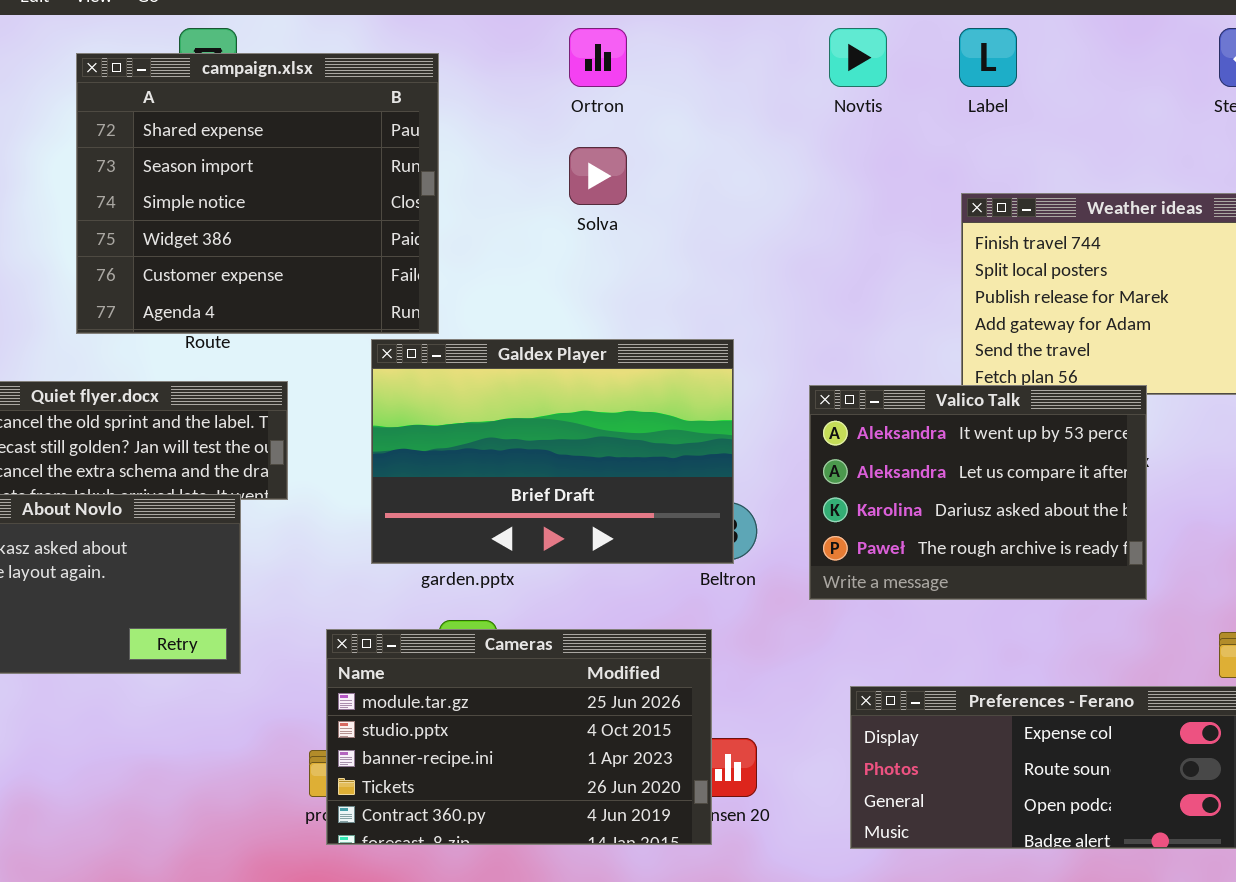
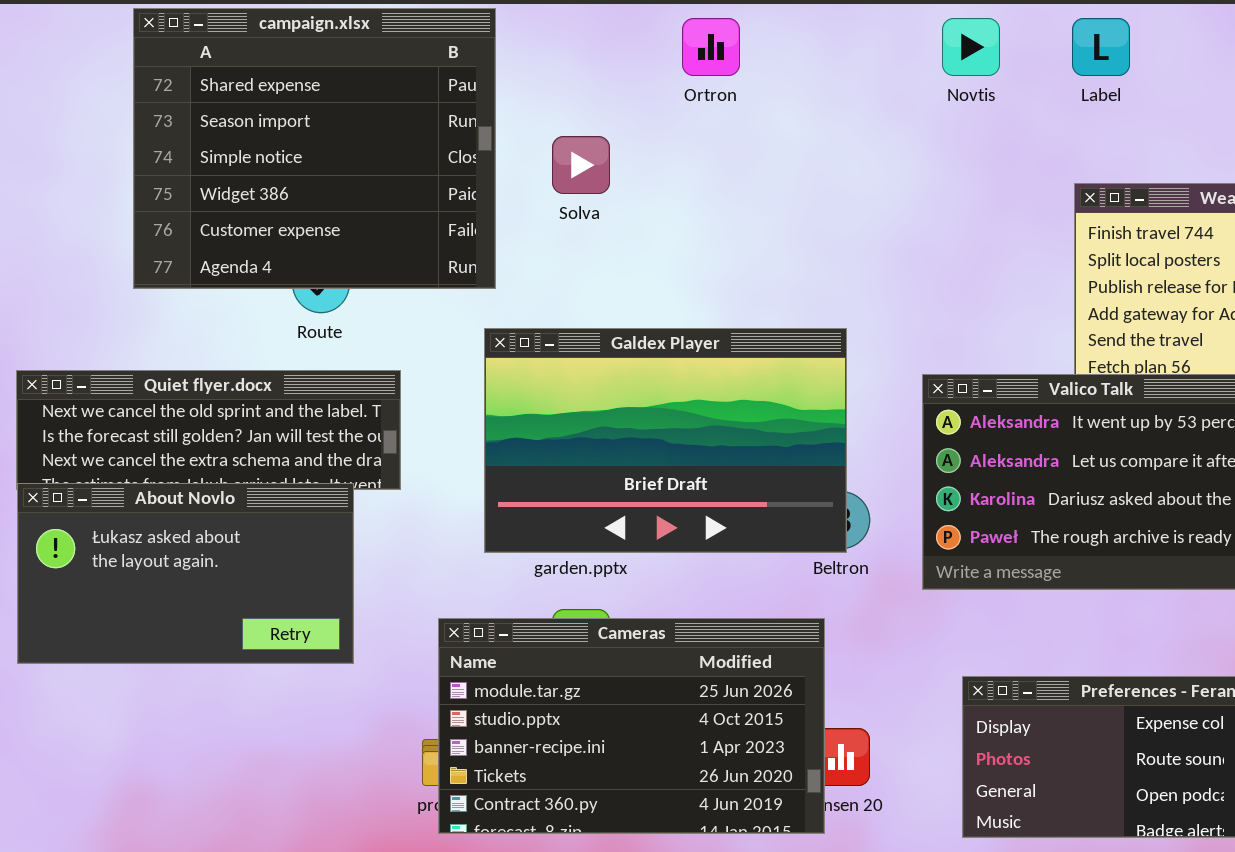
campaign.xlsx: [76,53,439,334] -> [133,8,496,289], moved
Solva: [569,147,627,205] -> [552,136,610,194], moved

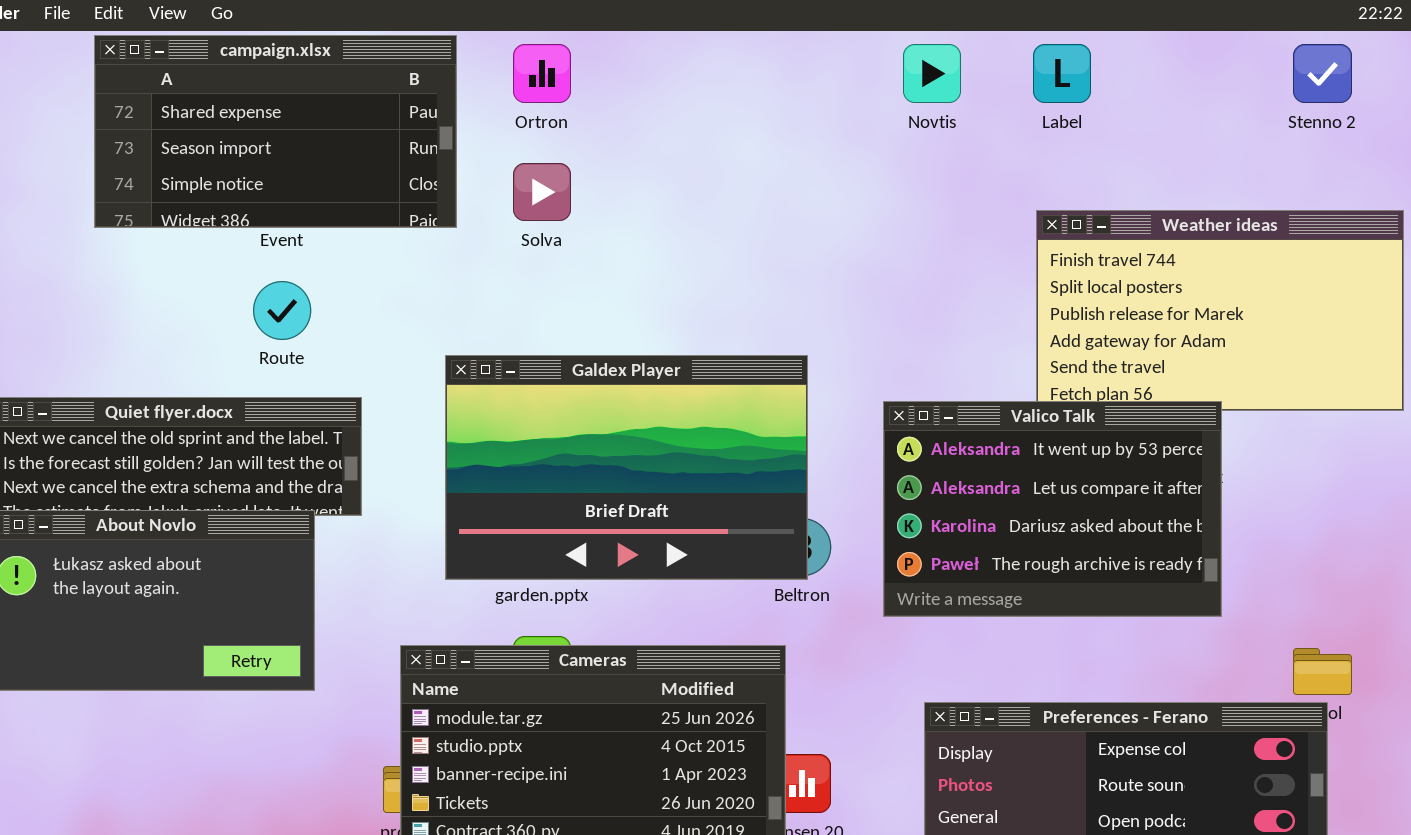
campaign.xlsx: [133,8,496,289] -> [94,35,457,228], resized
Ortron: [682,18,740,76] -> [513,44,571,103], moved

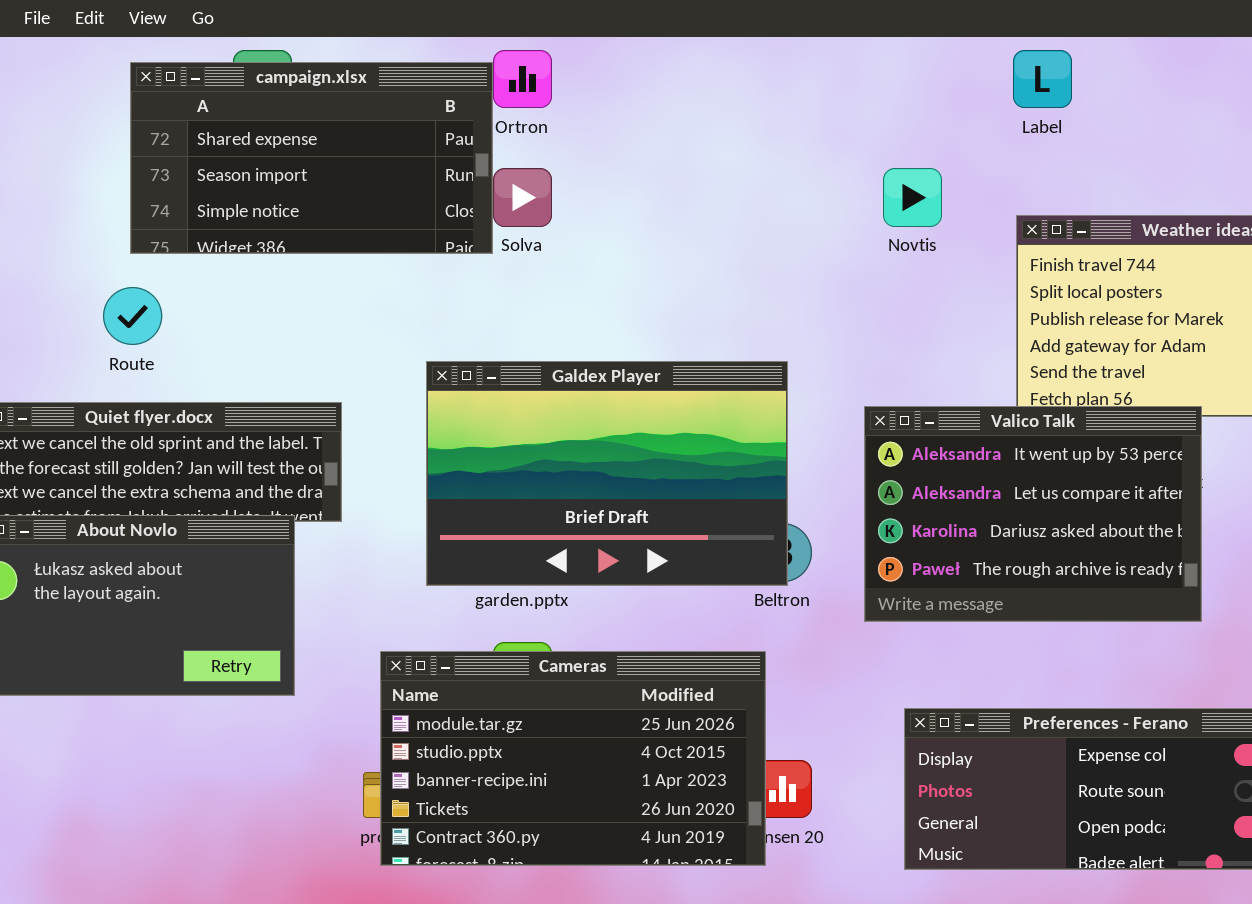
campaign.xlsx: [94,35,457,228] -> [130,62,493,254], moved
Novtis: [903,44,961,103] -> [883,168,942,227], moved
Route: [253,281,311,340] -> [103,287,162,345], moved

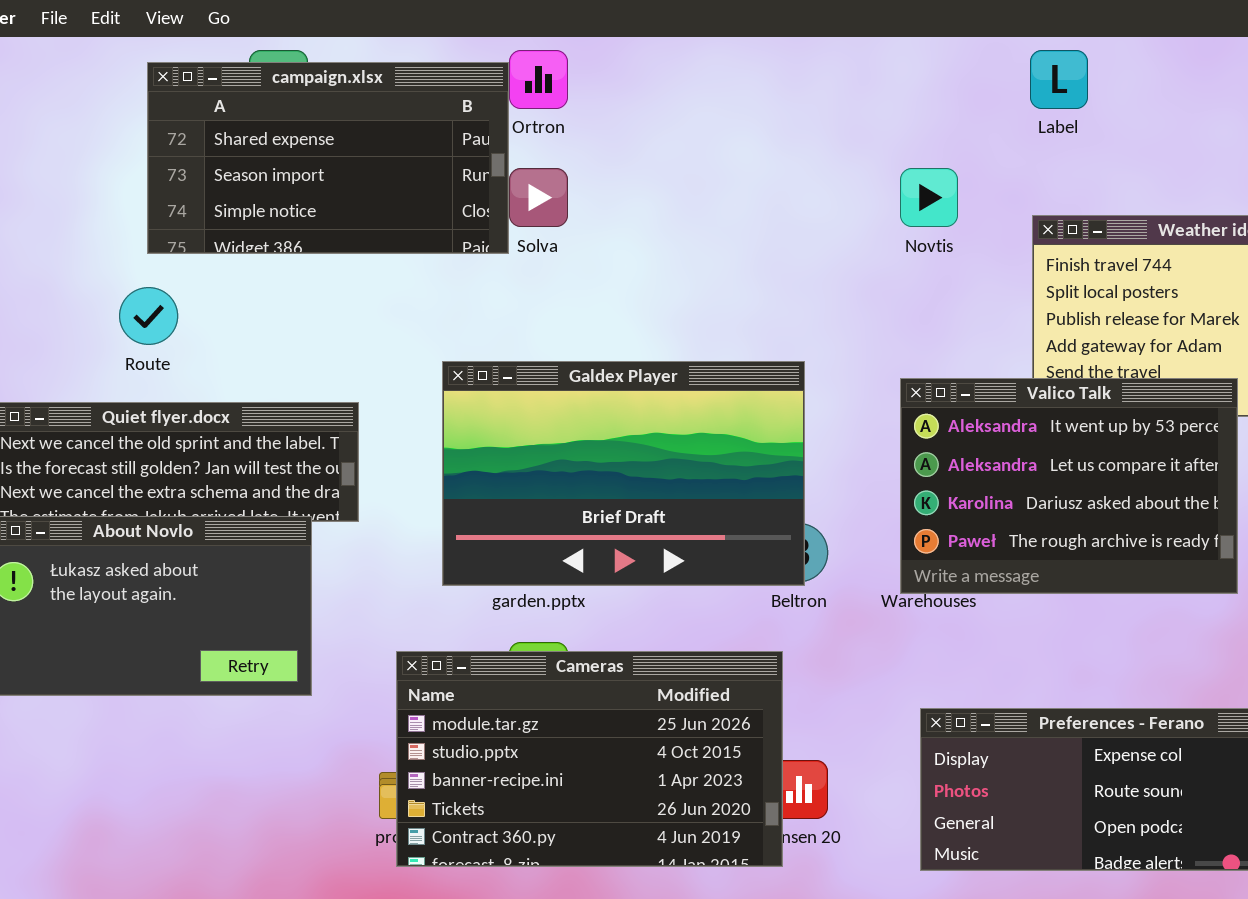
Valico Talk: [864,406,1202,622] -> [900,378,1238,594], moved

